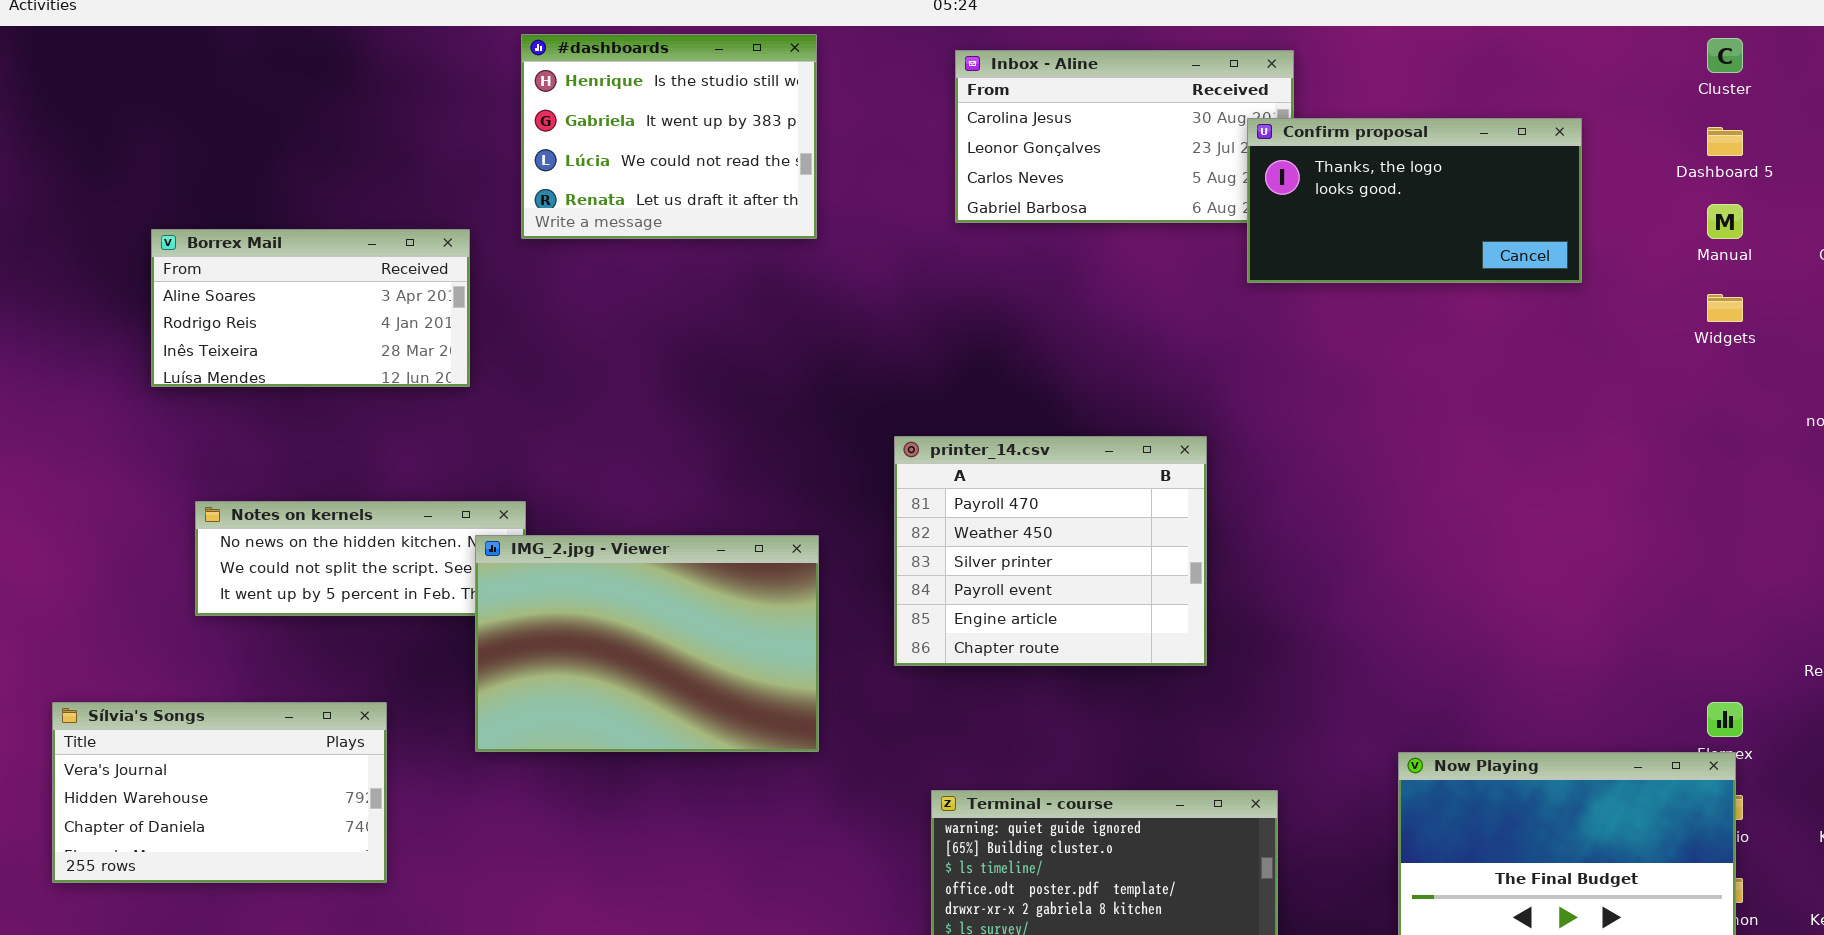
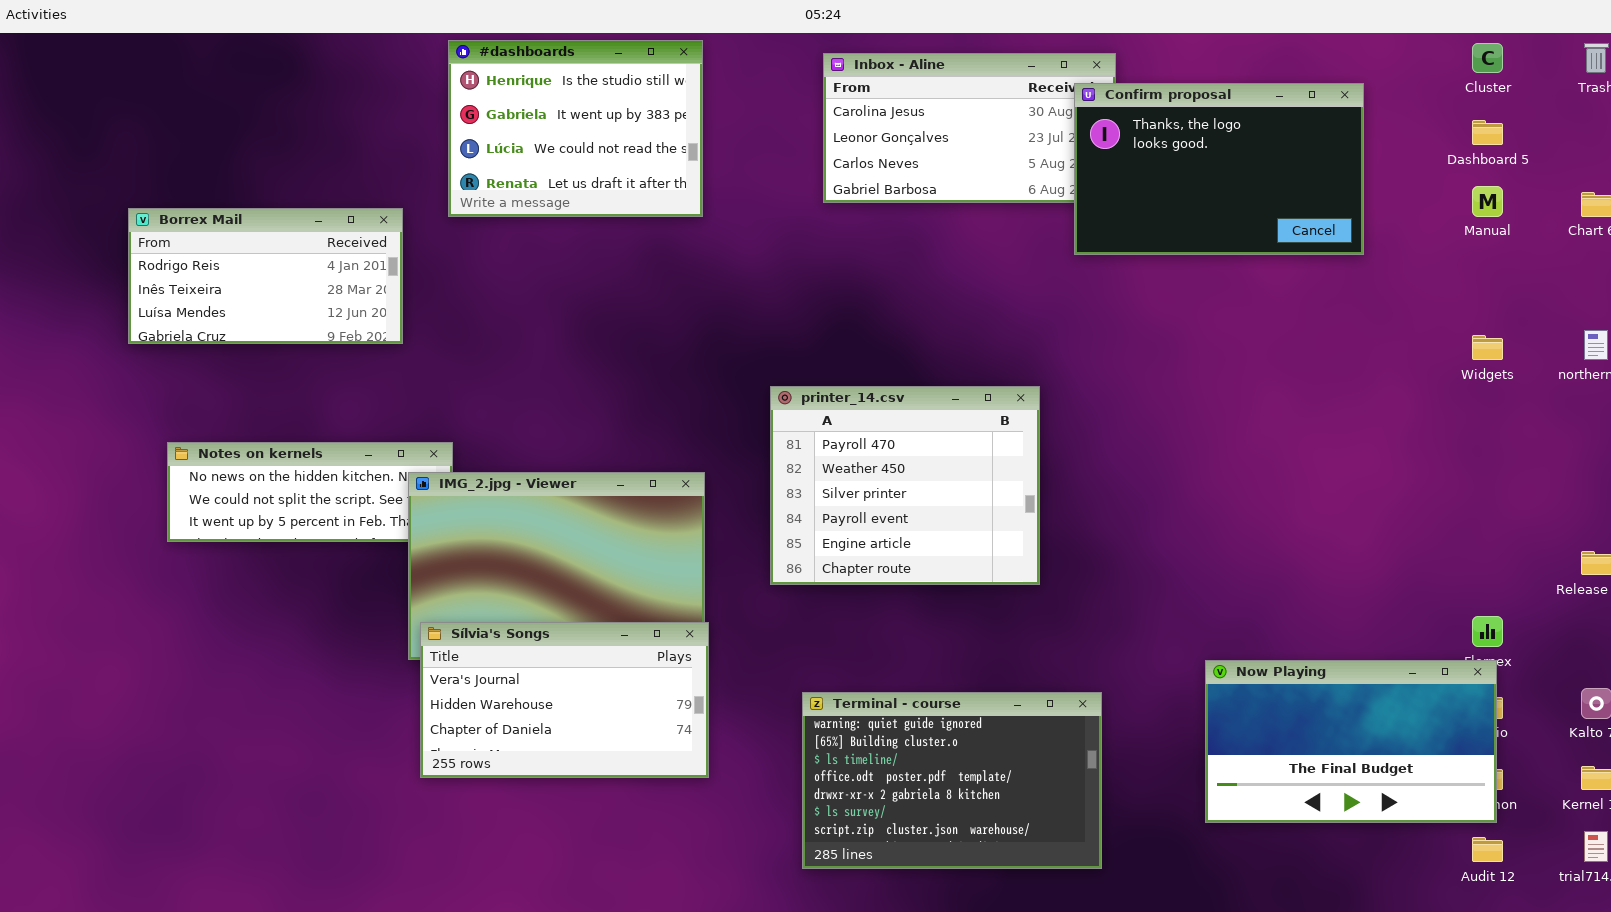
Confirm proposal: [1247,118,1582,283] -> [1074,83,1364,255], resized
Borrex Mail: [151,229,470,387] -> [128,208,403,344], scrolled down 1 row
Widgets: [1707,294,1743,322] -> [1472,335,1503,360], moved
Sílvia's Songs: [52,702,387,883] -> [420,622,709,778], moved

